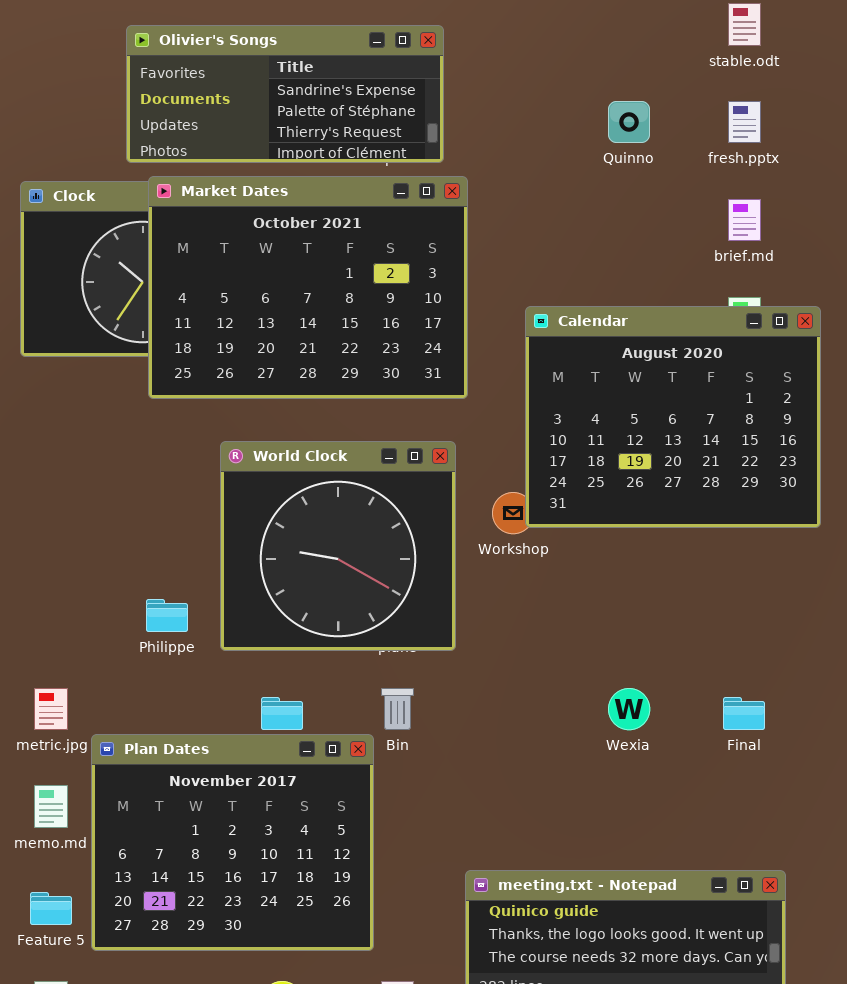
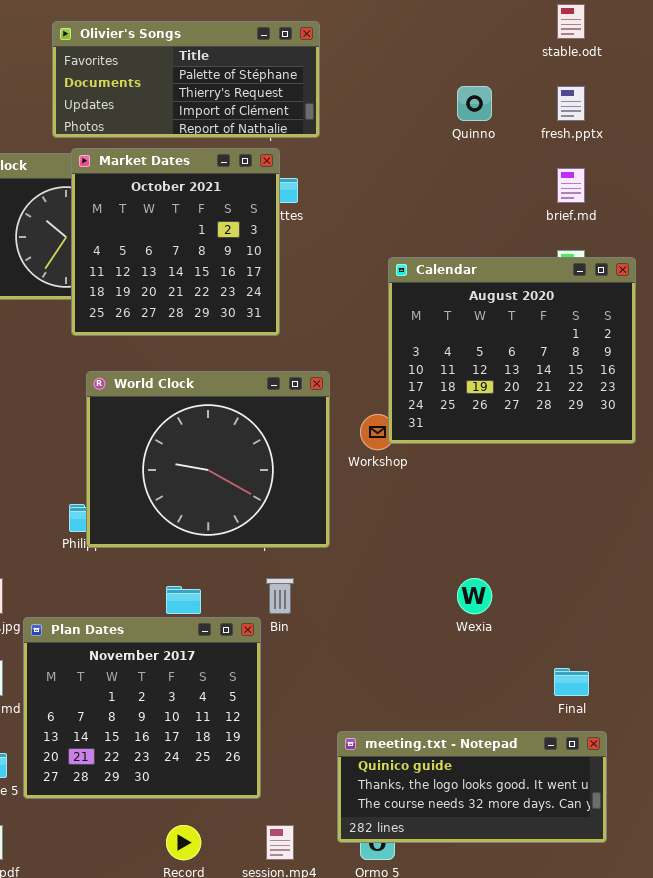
Olivier's Songs: [126,25,444,163] -> [52,21,320,138], scrolled down 1 row
Market Dates: [148,176,468,399] -> [71,148,280,336], resized
World Clock: [220,441,456,651] -> [86,371,330,548], resized
Final: [723,697,765,730] -> [554,668,589,696], moved

